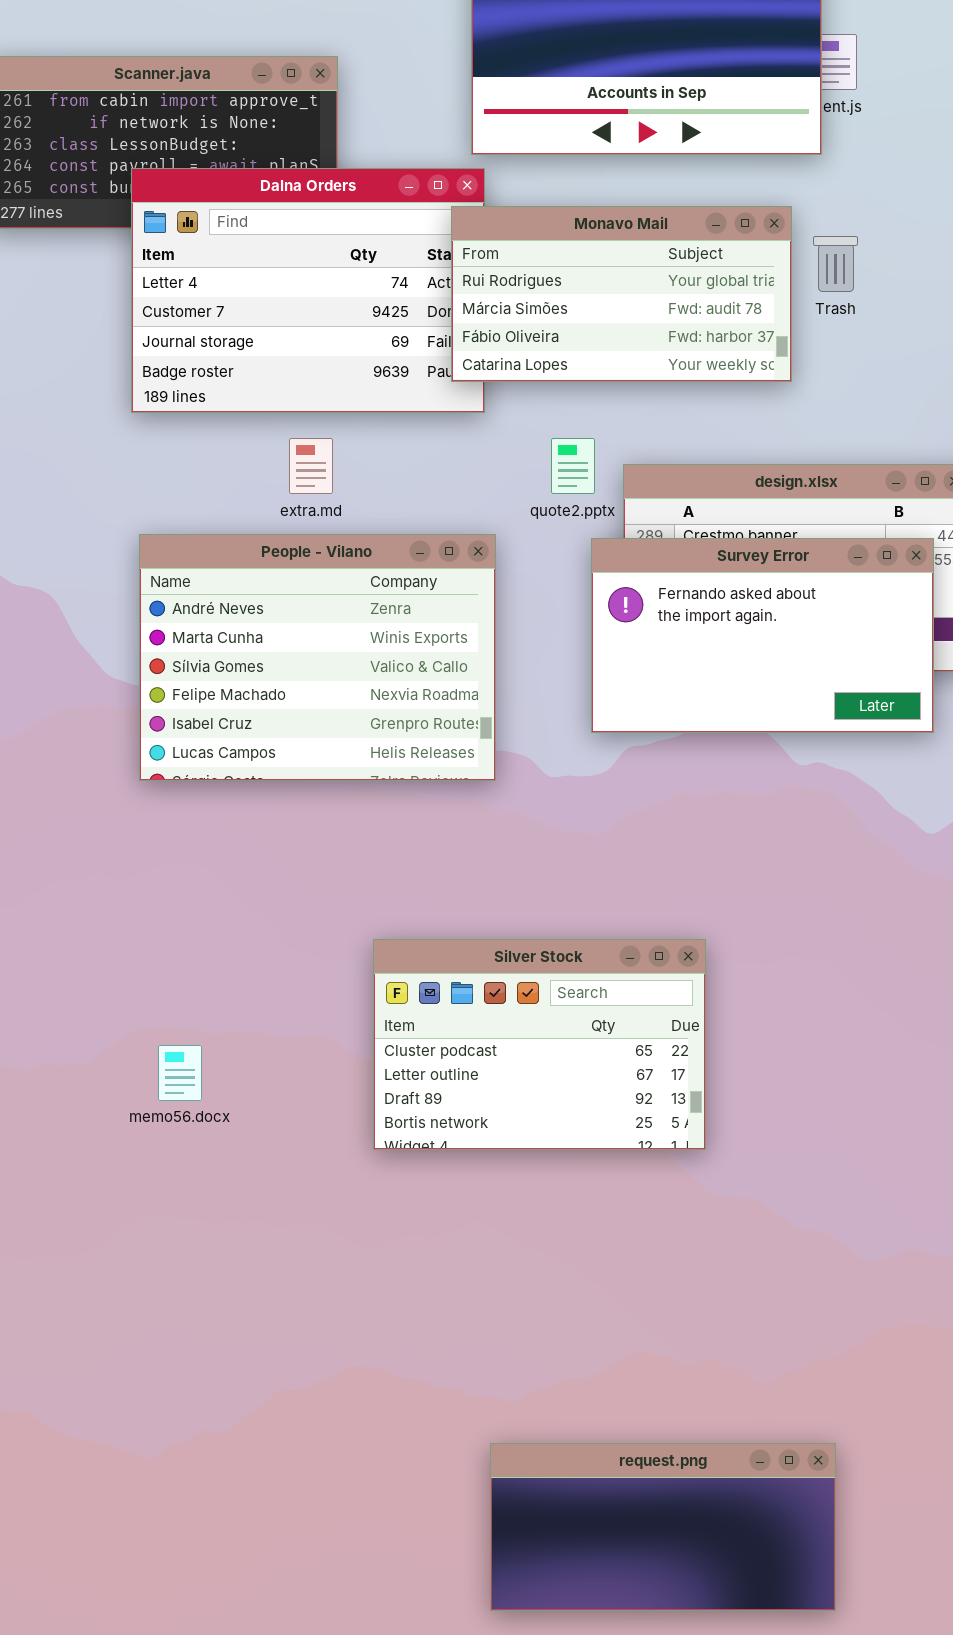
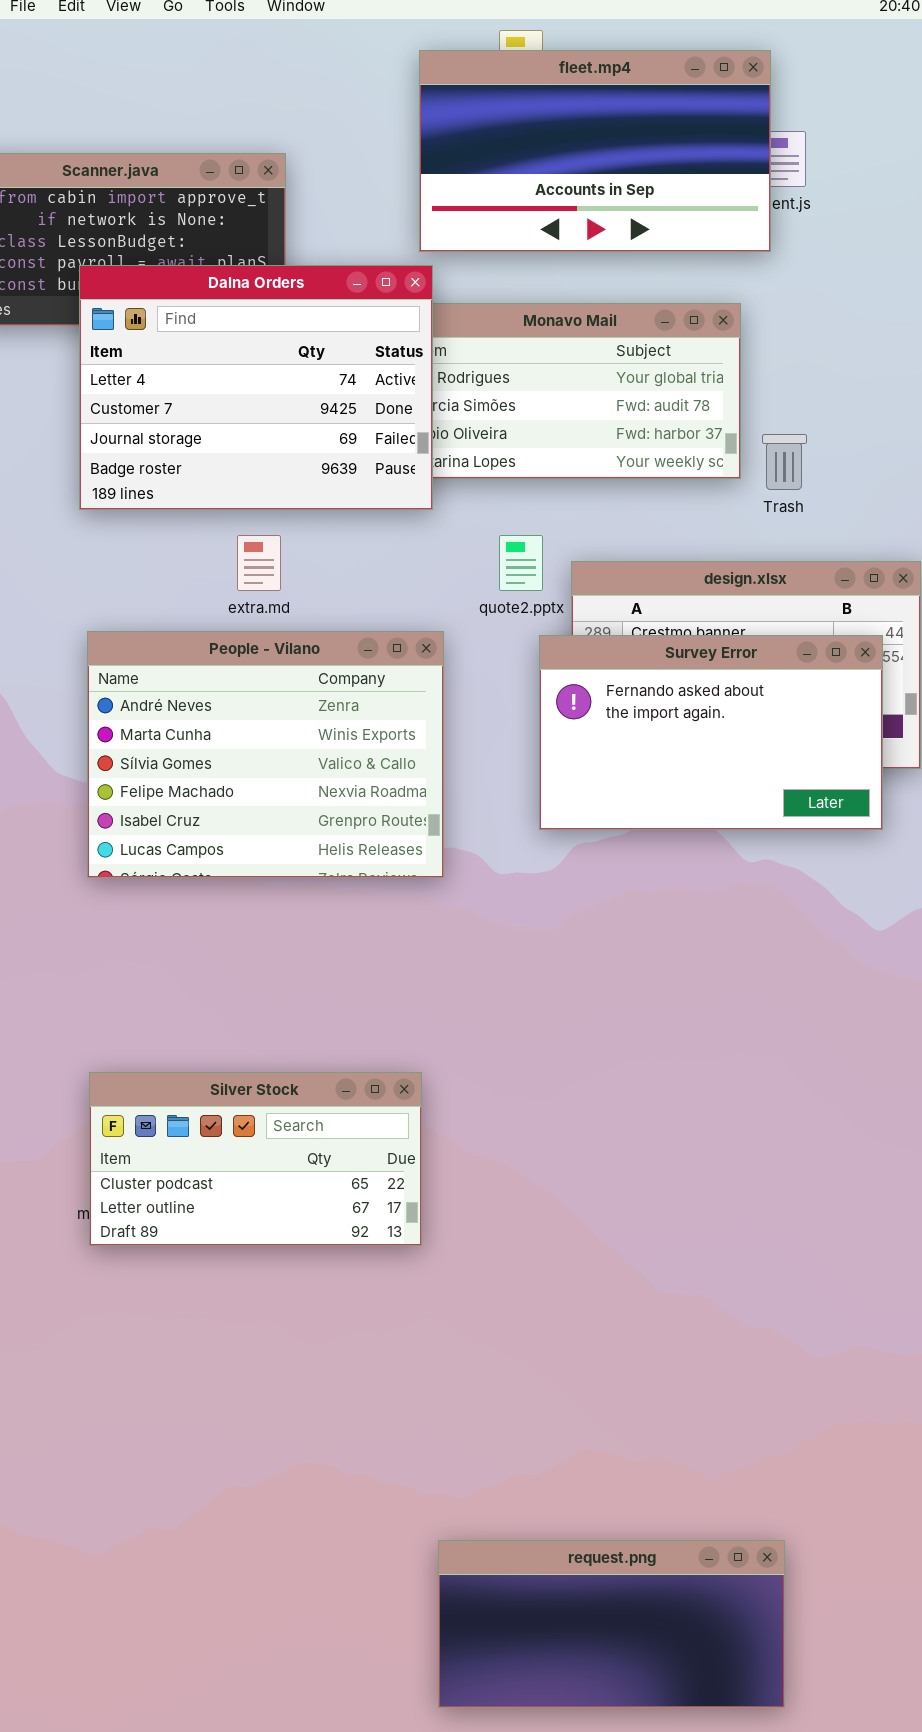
Dalna Orders: [131,168,485,413] -> [79,265,433,510], raised
Trash: [813,236,858,292] -> [762,434,807,490], moved
Silver Stock: [373,939,706,1150] -> [89,1072,422,1246], moved, resized

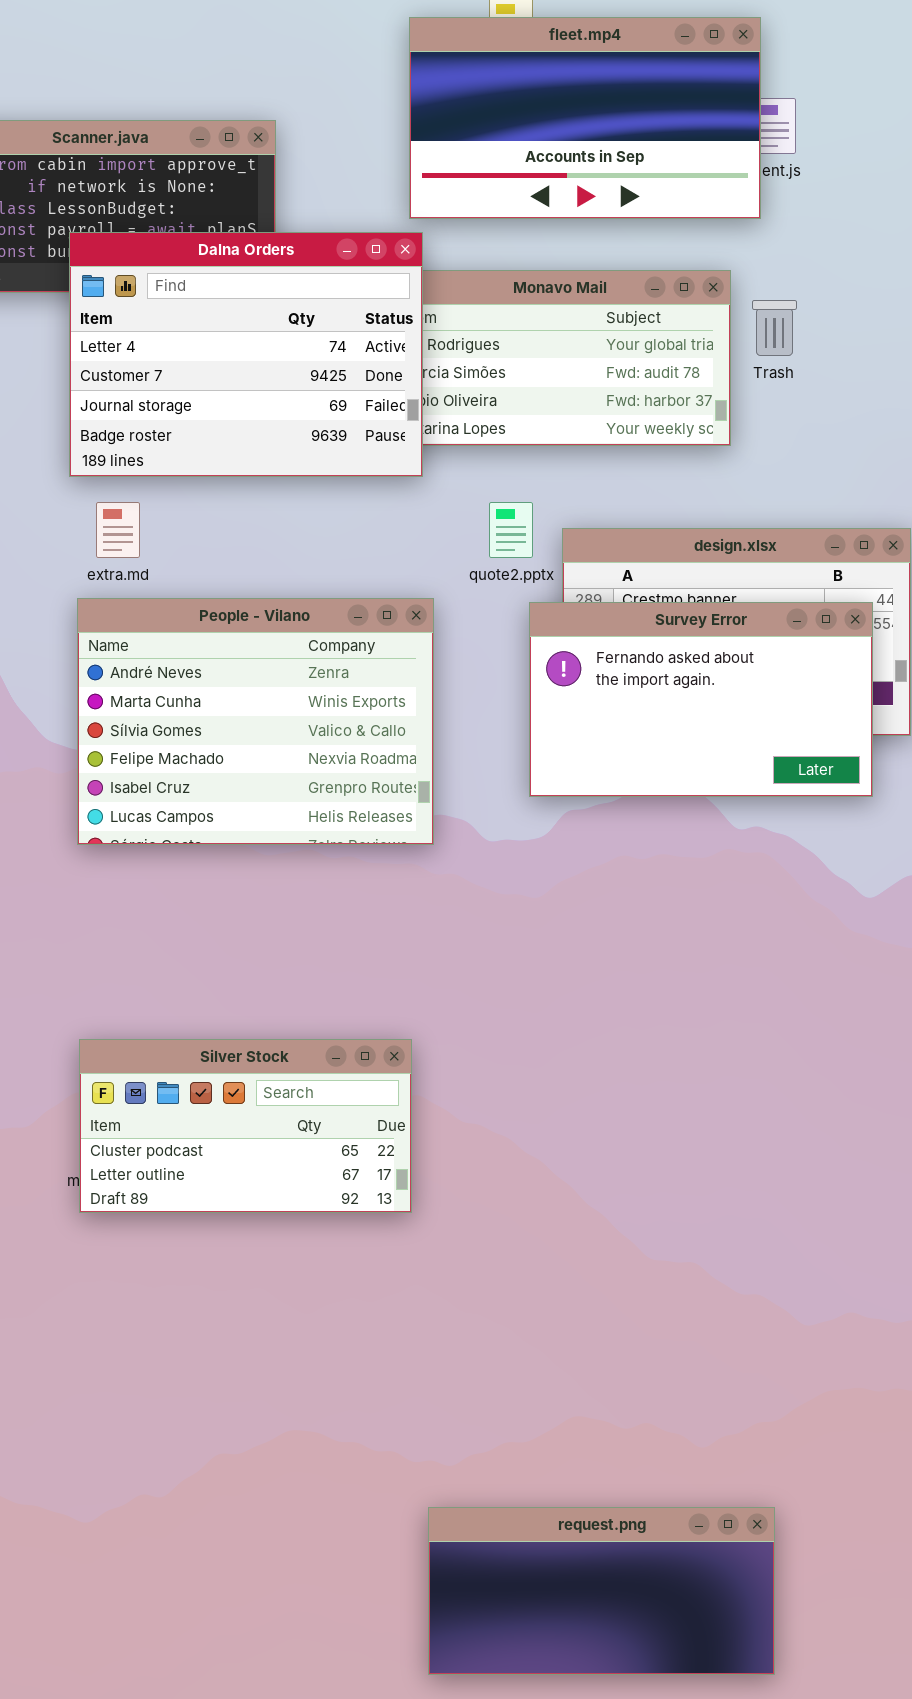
Trash: [762,434,807,490] -> [752,300,797,356], moved
extra.md: [237,535,281,591] -> [96,502,140,558], moved

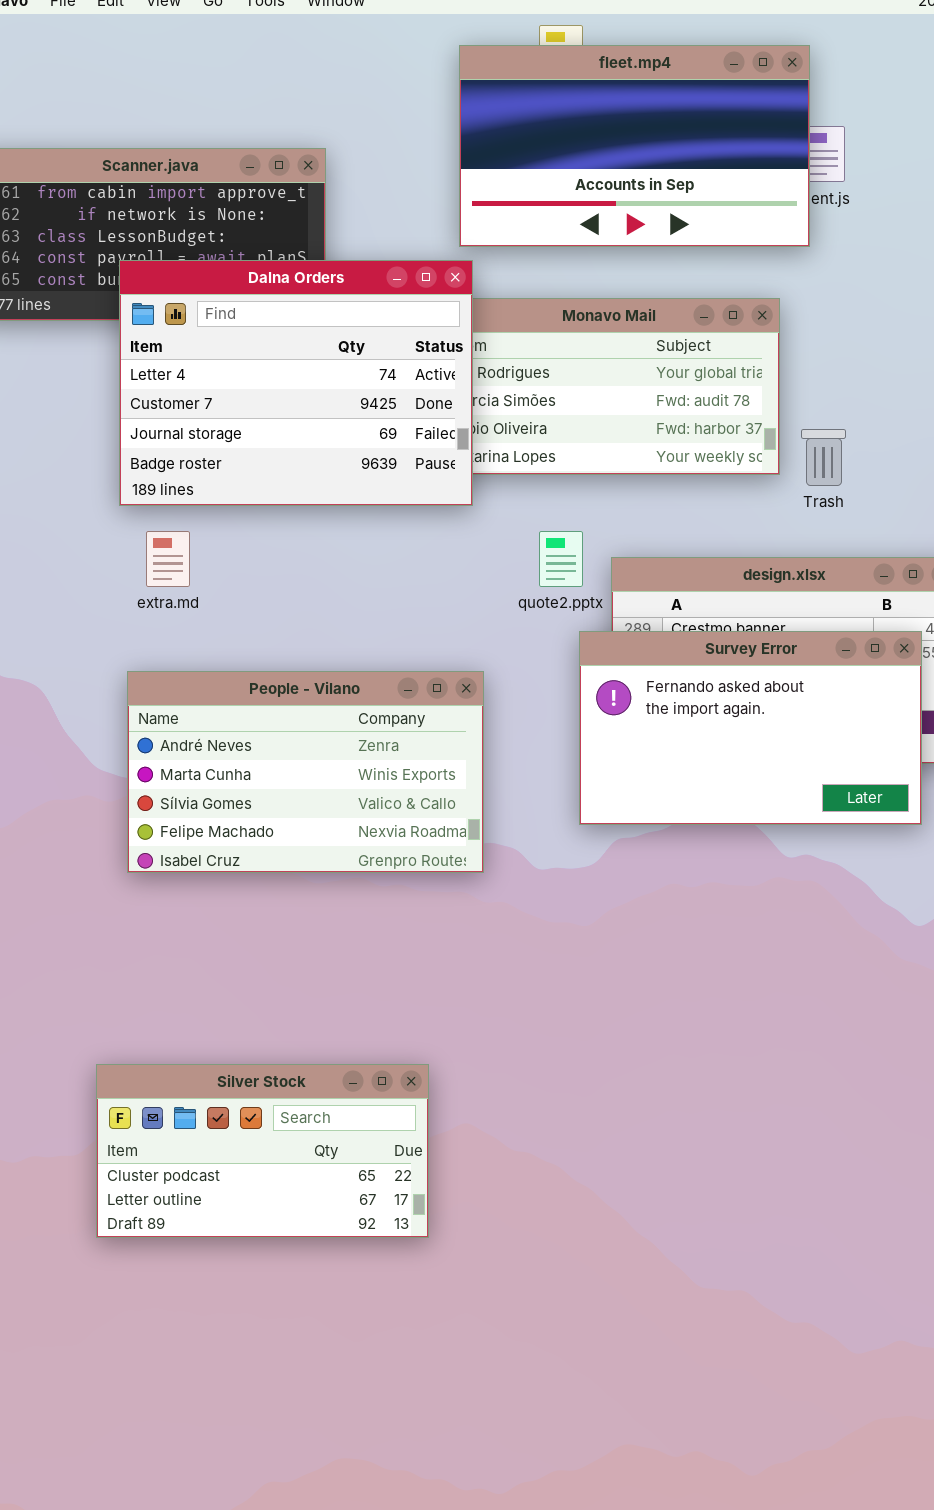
Trash: [752,300,797,356] -> [801,429,846,486], moved
People - Vilano: [77,598,434,845] -> [127,671,484,873], resized
Silver Stock: [79,1039,412,1213] -> [96,1064,429,1238], moved

